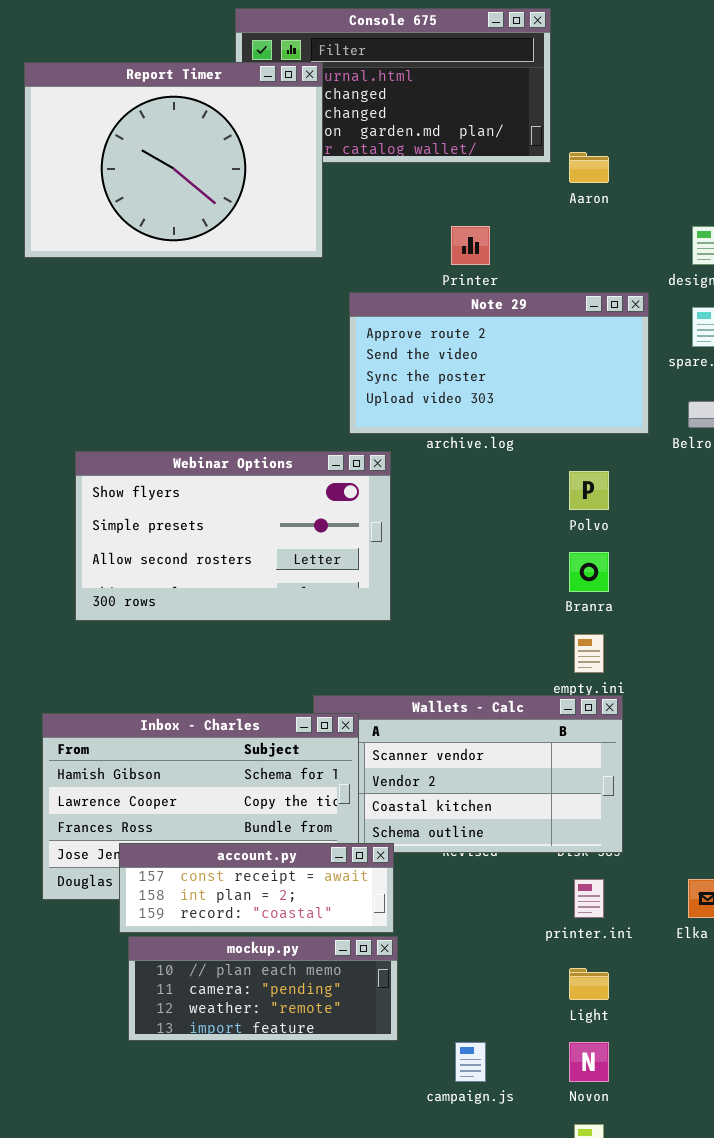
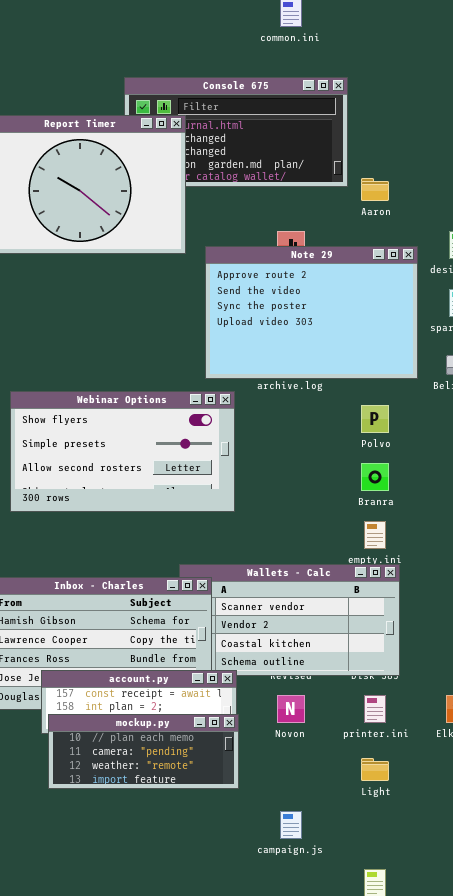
Note 29: [349,292,649,434] -> [205,246,418,379], resized
mockup.py: [128,936,398,1041] -> [48,714,239,789], moved
Novon: [569,1042,609,1082] -> [277,695,305,723], moved

